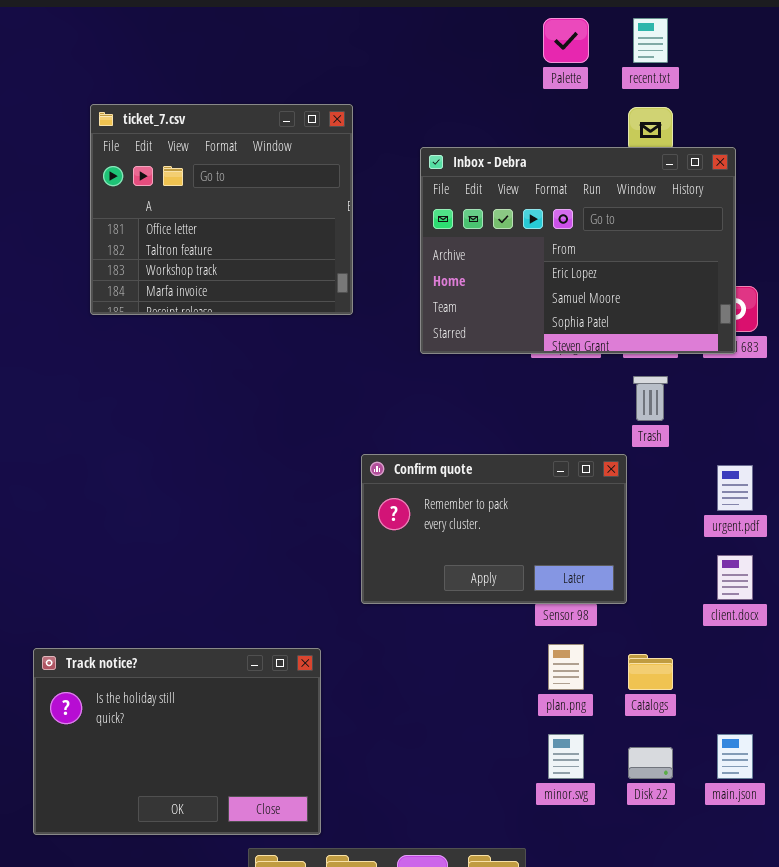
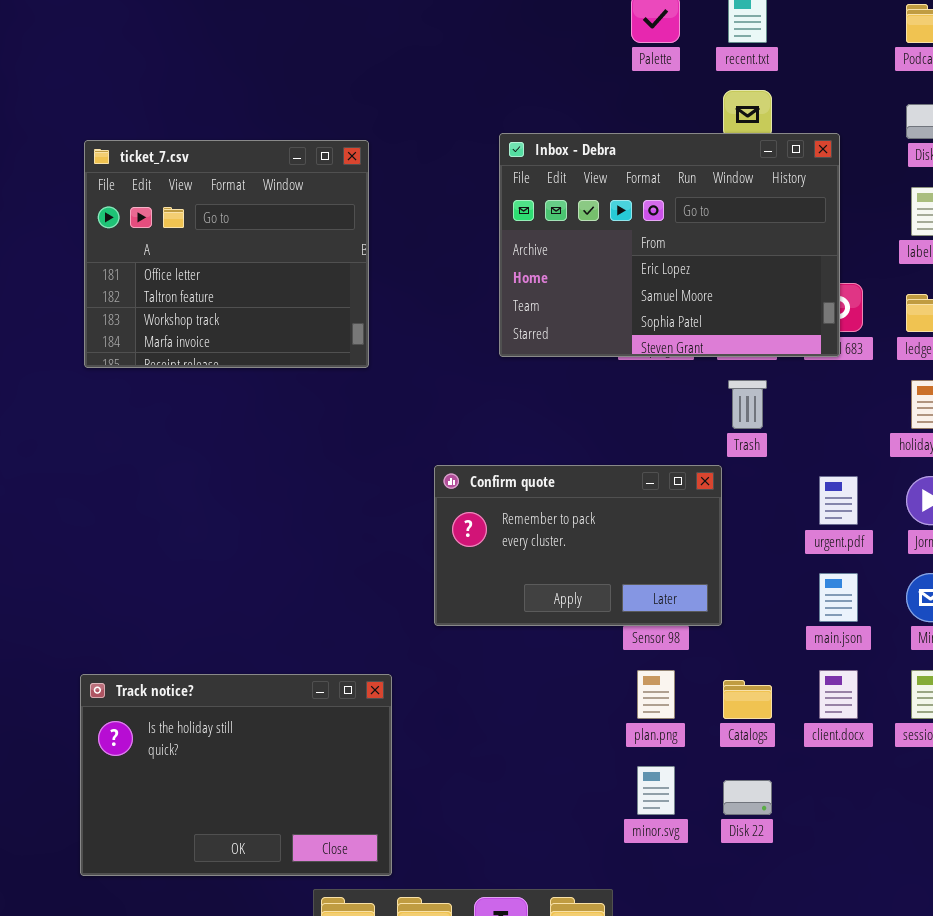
ticket_7.csv: [90,104,353,315] -> [84,140,369,368], moved
client.docx: [717,555,753,600] -> [819,670,858,719], moved
main.json: [717,734,753,779] -> [819,573,858,622], moved

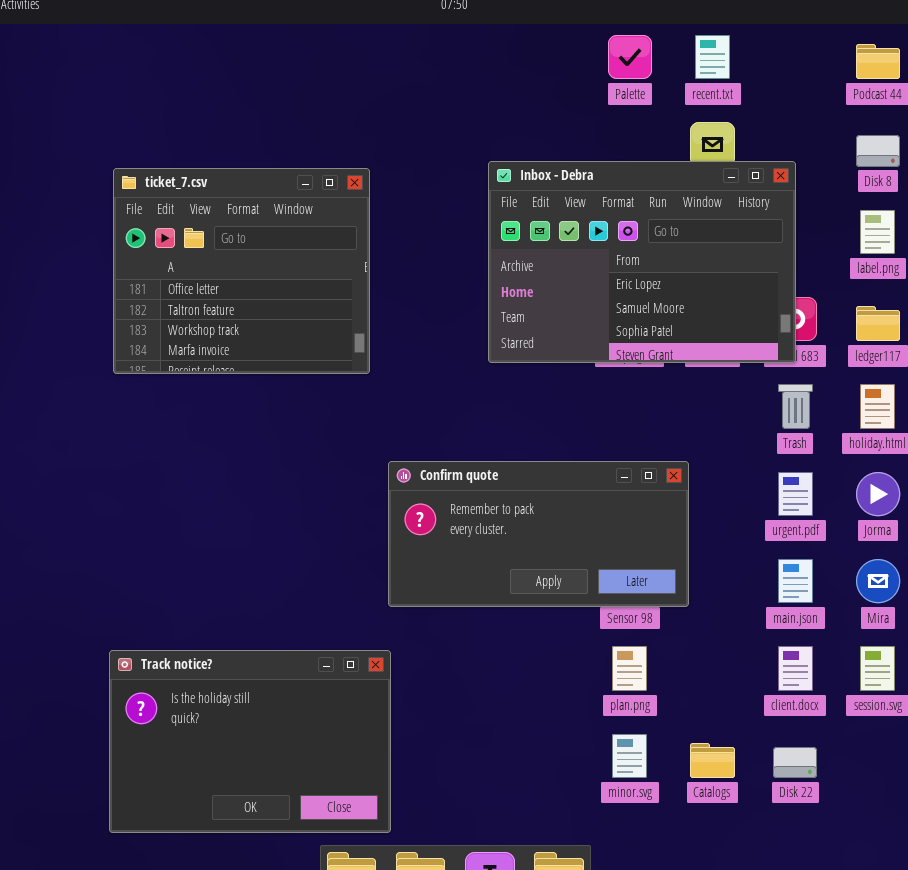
Trash: [728,380,767,429] -> [778,384,813,429], moved
Confirm quote: [434,465,722,626] -> [388,461,689,607], resized
Catalogs: [723,680,772,719] -> [690,743,735,778], moved
Disk 22: [723,780,772,815] -> [773,747,817,778], moved

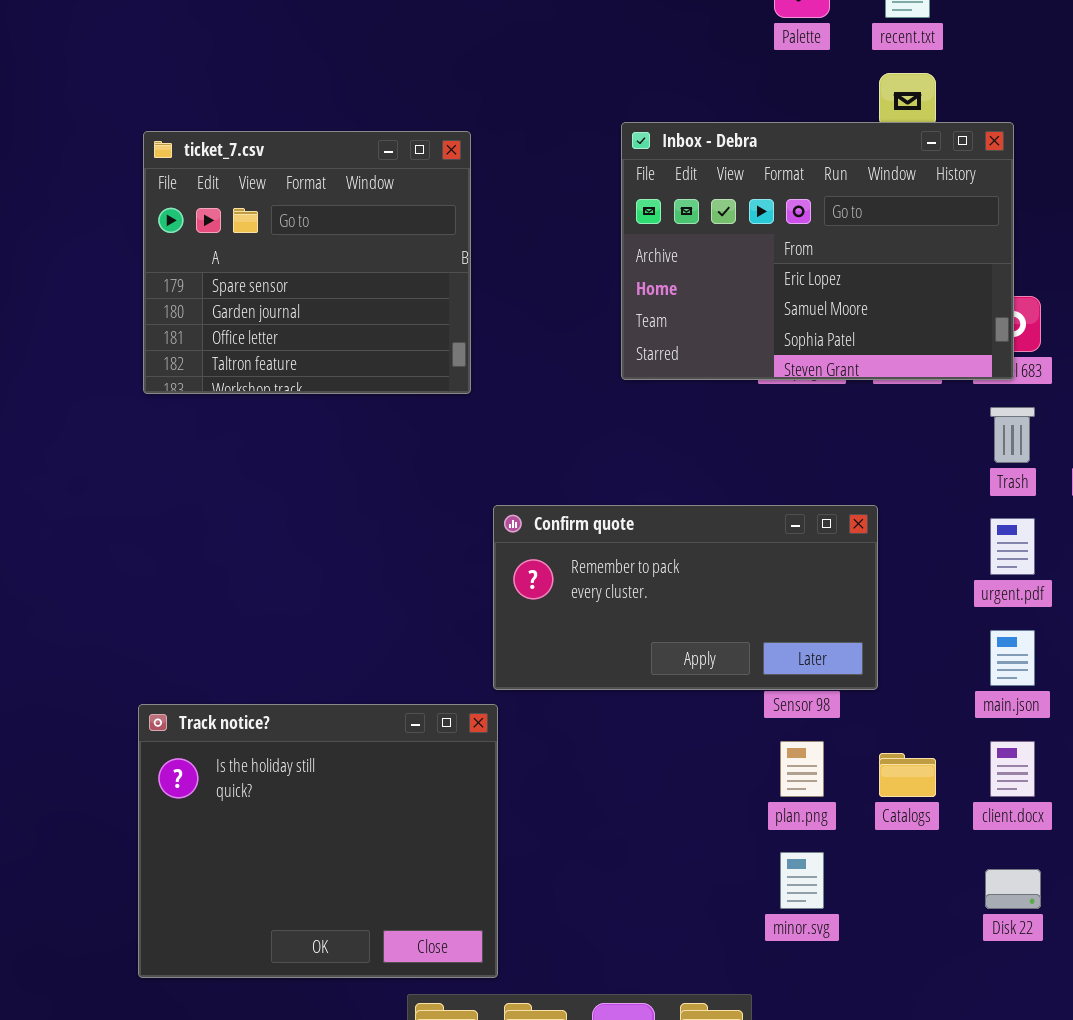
ticket_7.csv: [113,168,370,374] -> [143,131,471,394], scrolled up 2 rows
Track notice?: [109,650,391,833] -> [138,704,498,978], resized
Catalogs: [690,743,735,778] -> [879,753,936,797], moved

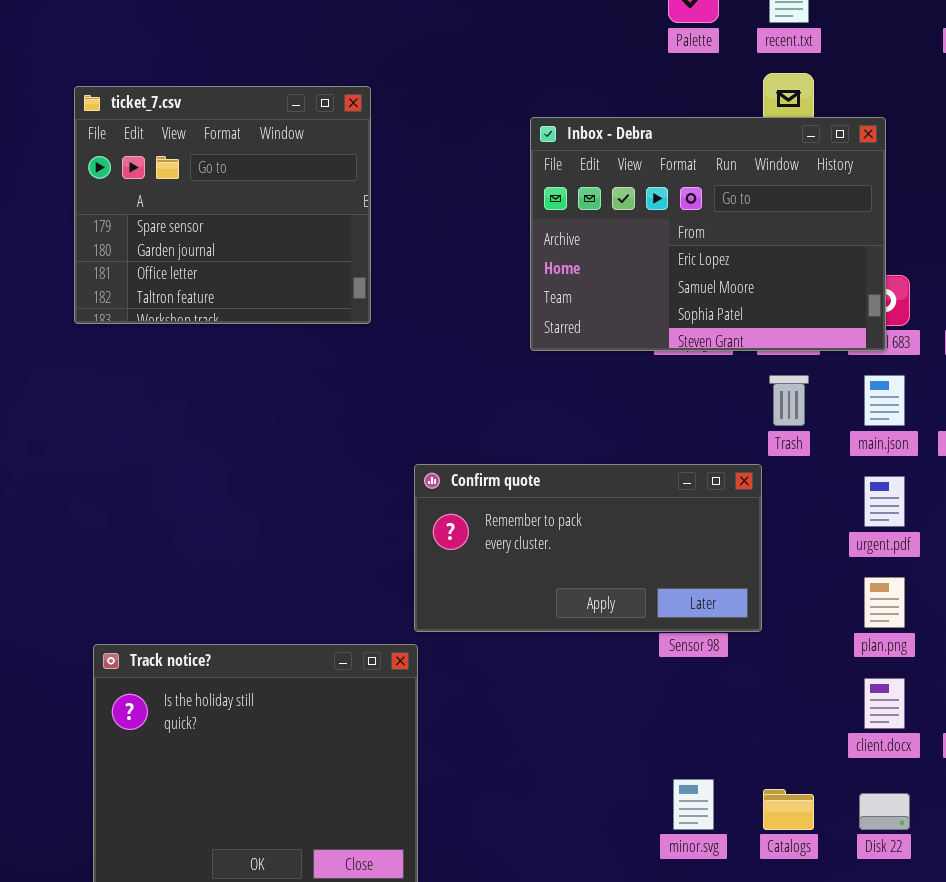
ticket_7.csv: [143,131,471,394] -> [74,86,371,324], moved
Trash: [990,407,1035,463] -> [769,375,809,426], moved
main.json: [990,630,1035,686] -> [864,375,905,426], moved
plan.png: [780,741,824,797] -> [864,577,905,628], moved
Catalogs: [879,753,936,797] -> [763,789,814,830], moved

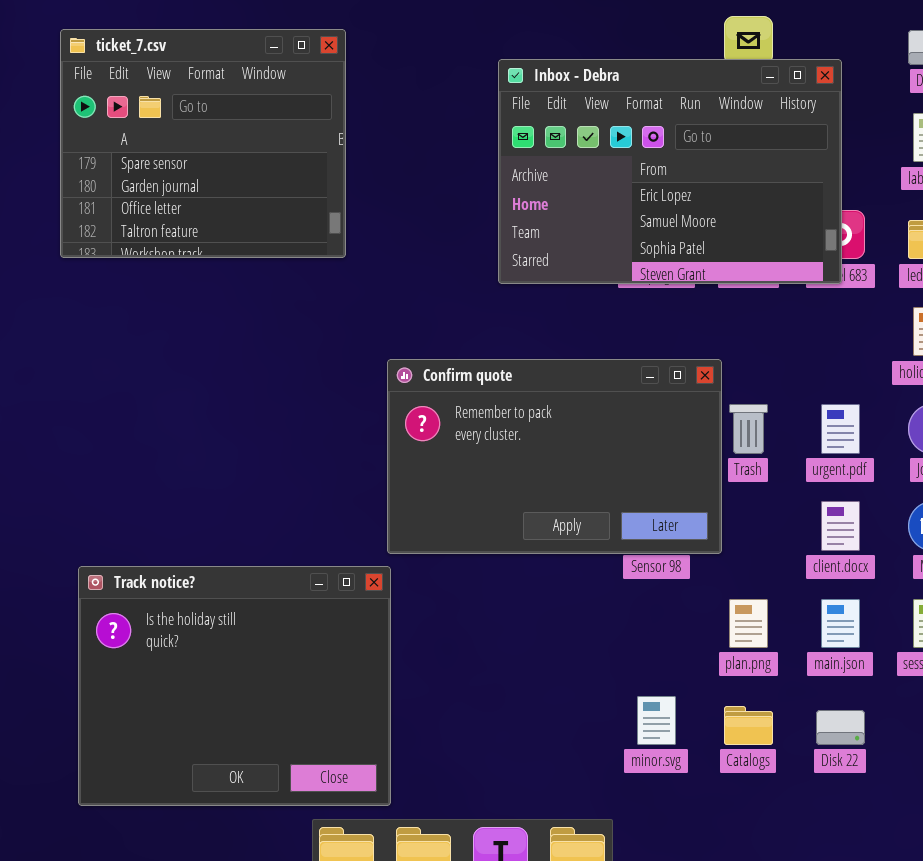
Trash: [769,375,809,426] -> [729,404,768,454], moved
main.json: [864,375,905,426] -> [821,599,860,648], moved
Confirm quote: [414,464,762,632] -> [387,359,722,554], resized
plan.png: [864,577,905,628] -> [729,599,768,648], moved
client.docx: [864,678,905,729] -> [821,501,860,551], moved

